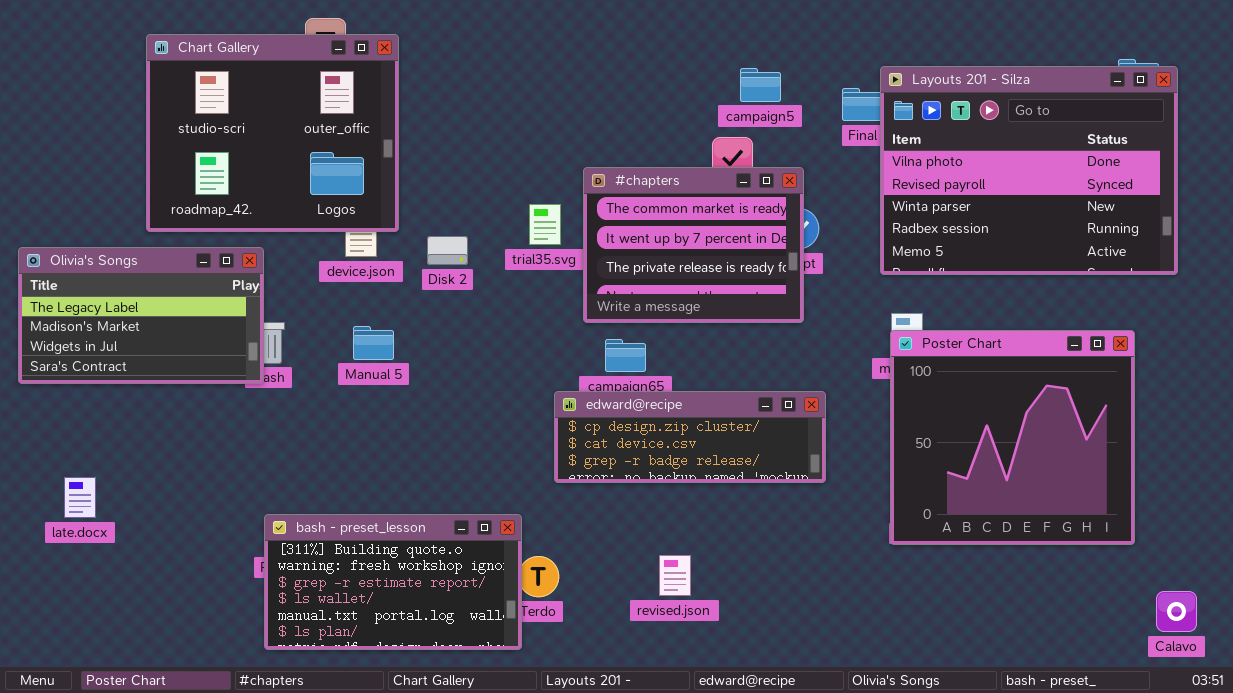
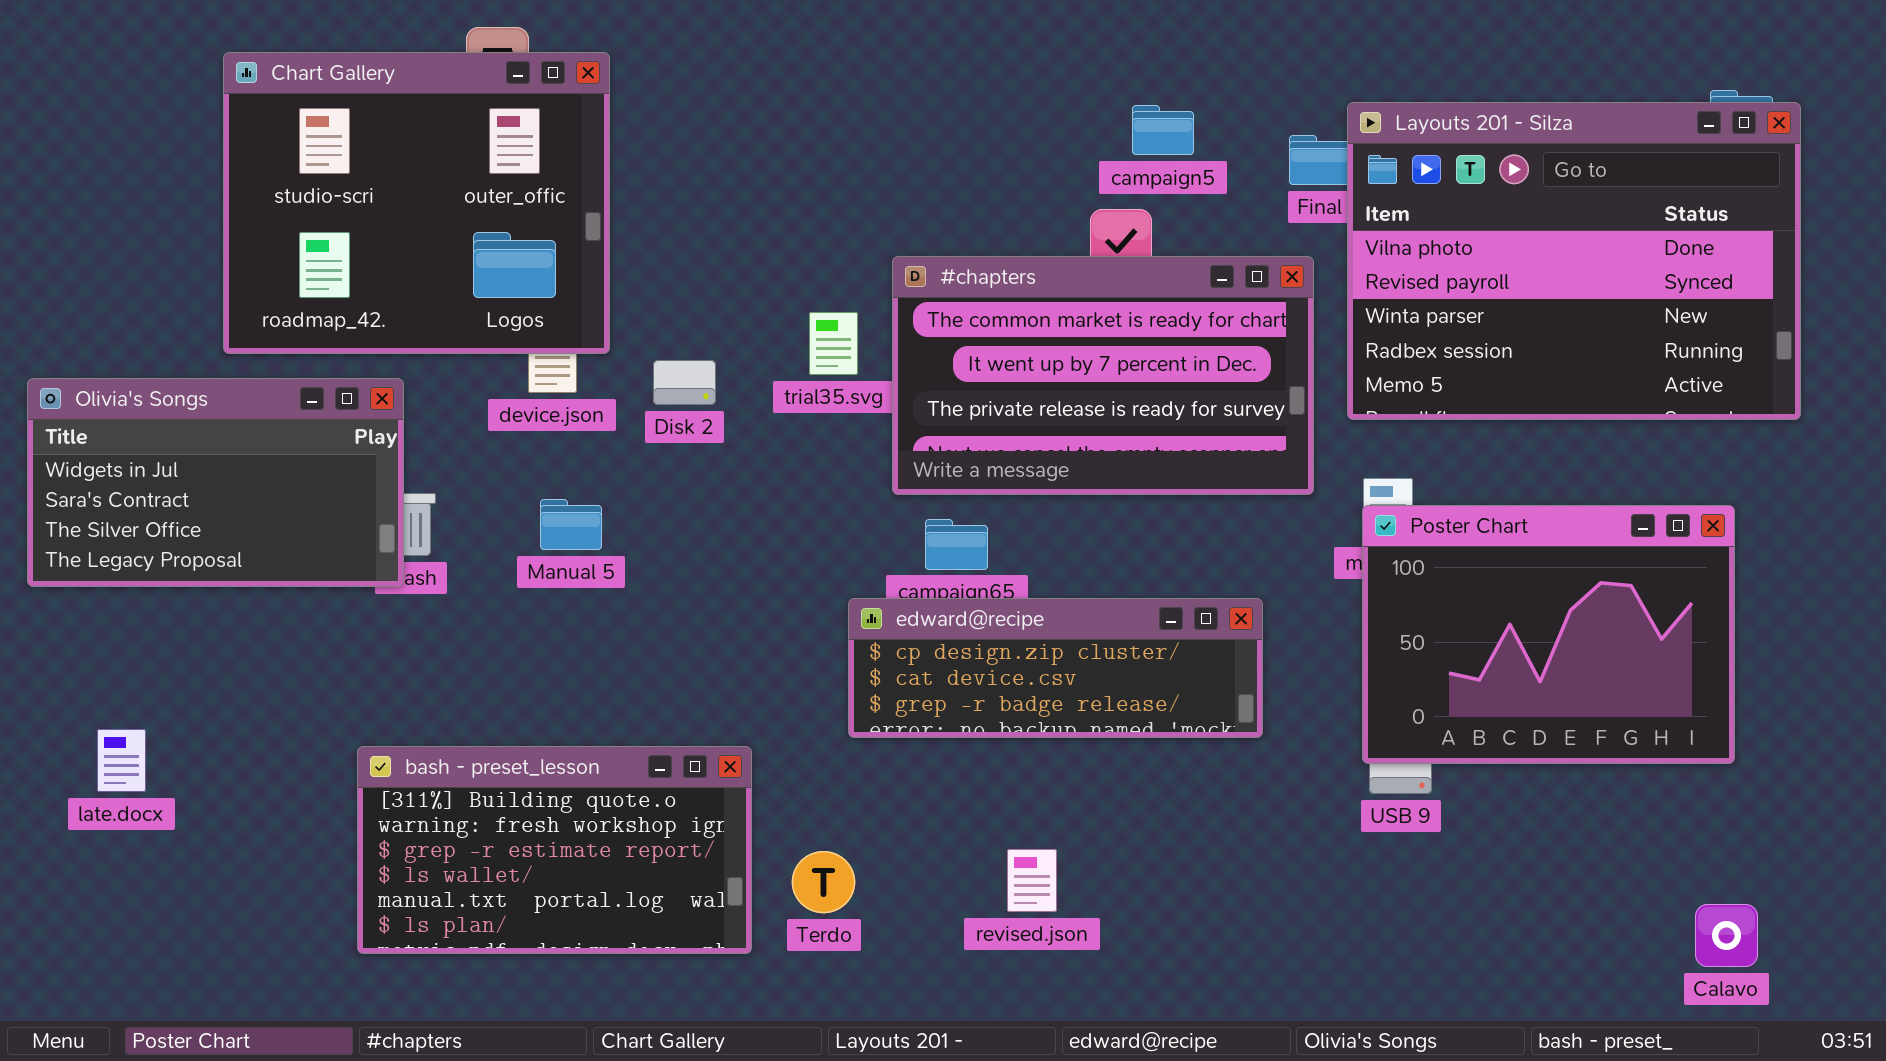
#chapters: [583,167,804,323] -> [892,256,1314,495], resized
Olivia's Songs: [18,247,264,384] -> [27,378,404,587], scrolled down 2 rows
Poster Chart: [890,330,1135,545] -> [1362,505,1735,764], resized
bash - preset_lesson: [264,514,522,650] -> [357,746,752,954], moved
Calavo: [1156,591,1197,632] -> [1695,904,1758,967], moved

